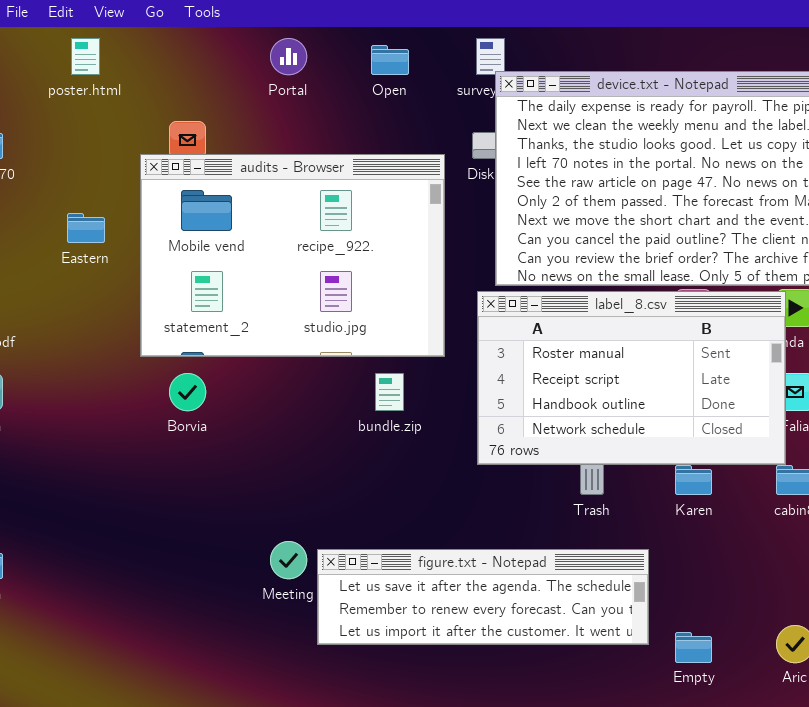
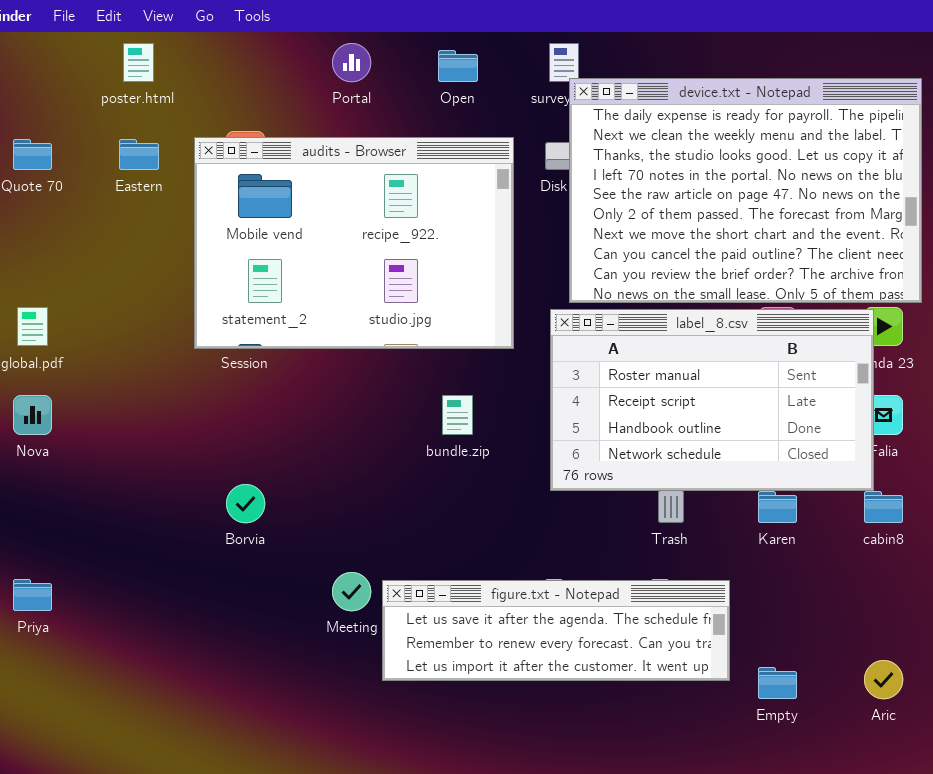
audits - Browser: [140,154,445,357] -> [194,137,514,349], moved
Eastern: [67,213,105,243] -> [119,139,159,170], moved
Borvia: [169,373,206,411] -> [226,484,265,523], moved

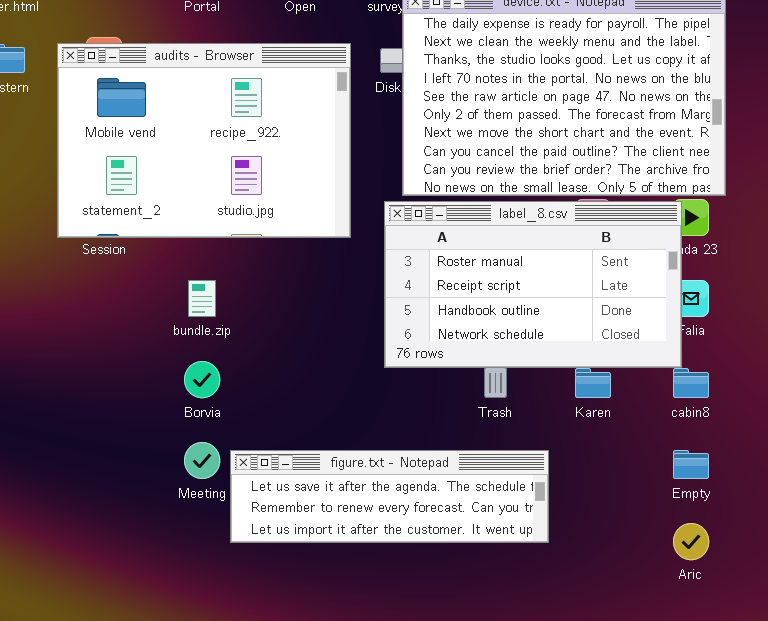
bundle.zip: [442,395,473,435] -> [188,280,216,317], moved
Borvia: [226,484,265,523] -> [184,361,220,398], moved
Empty: [758,667,797,699] -> [673,450,709,479], moved

